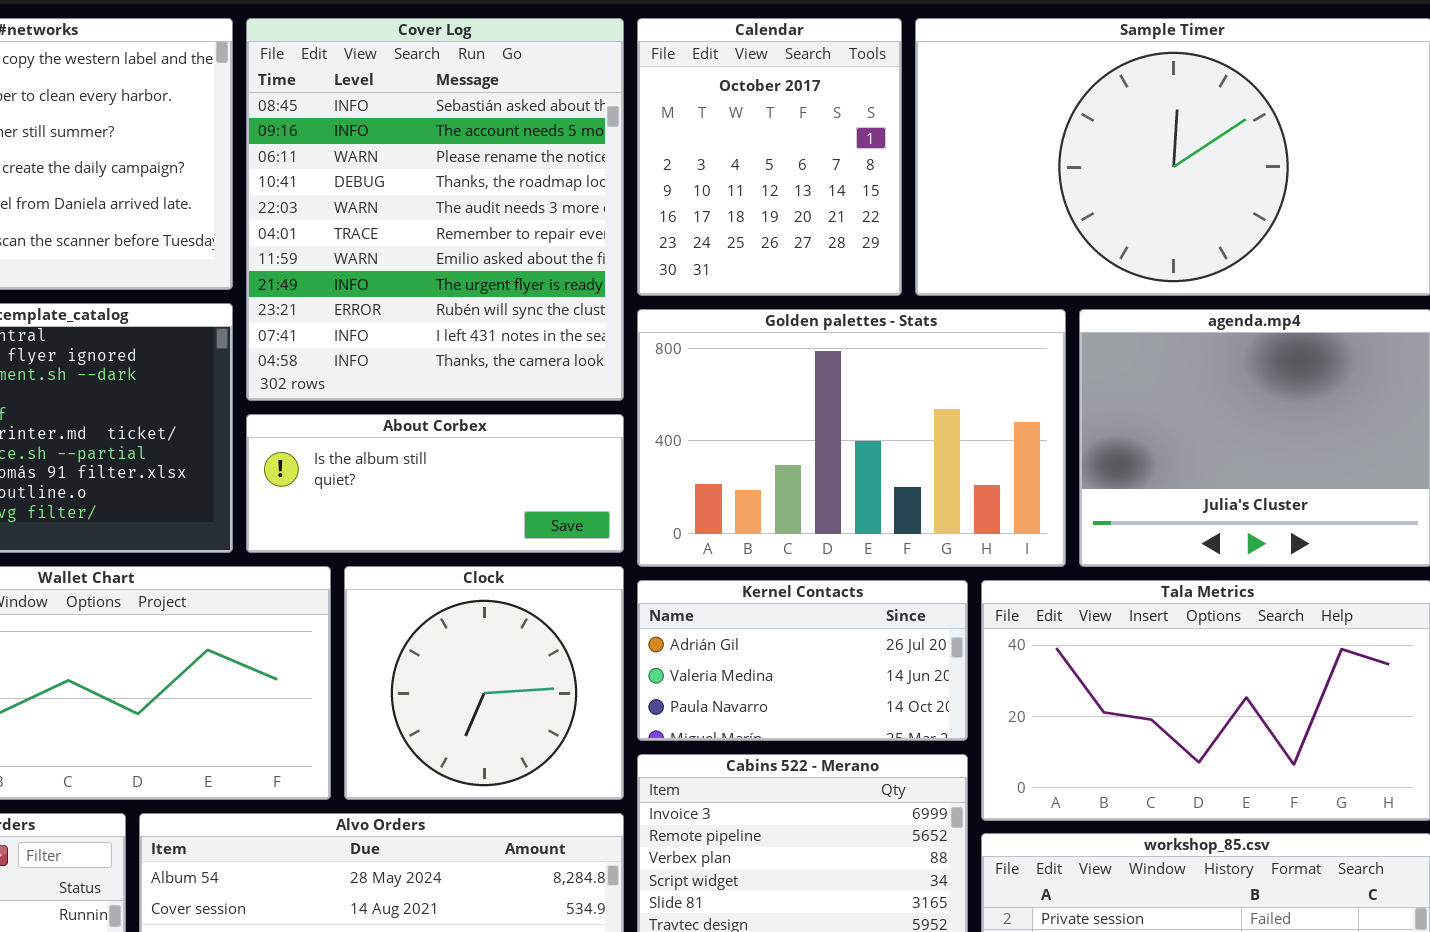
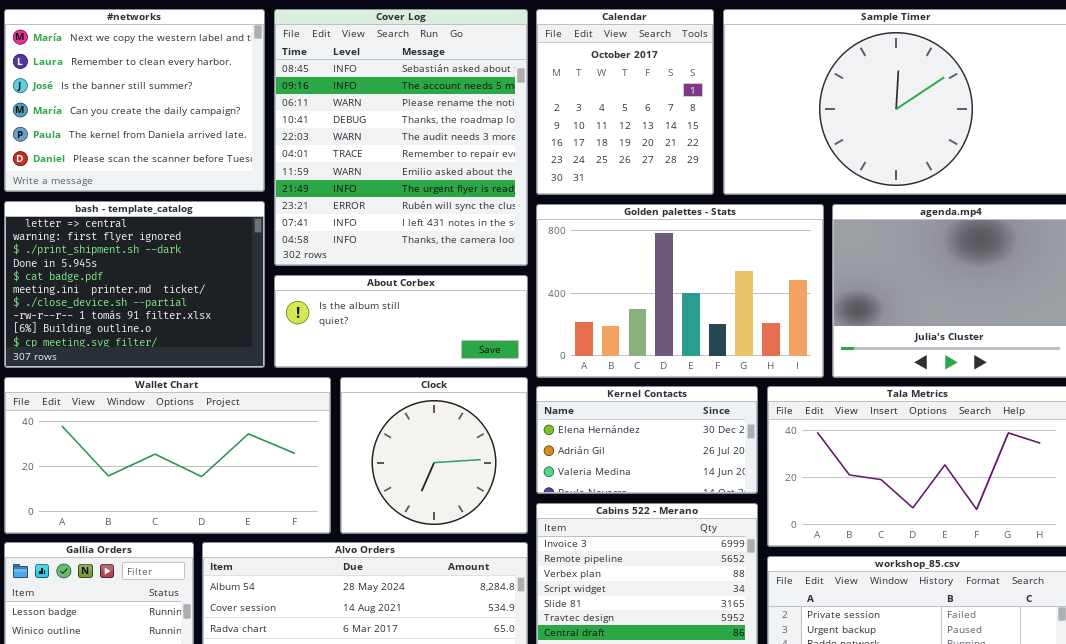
Kernel Contacts: [637,580,968,741] -> [536,386,758,494], scrolled up 1 row

